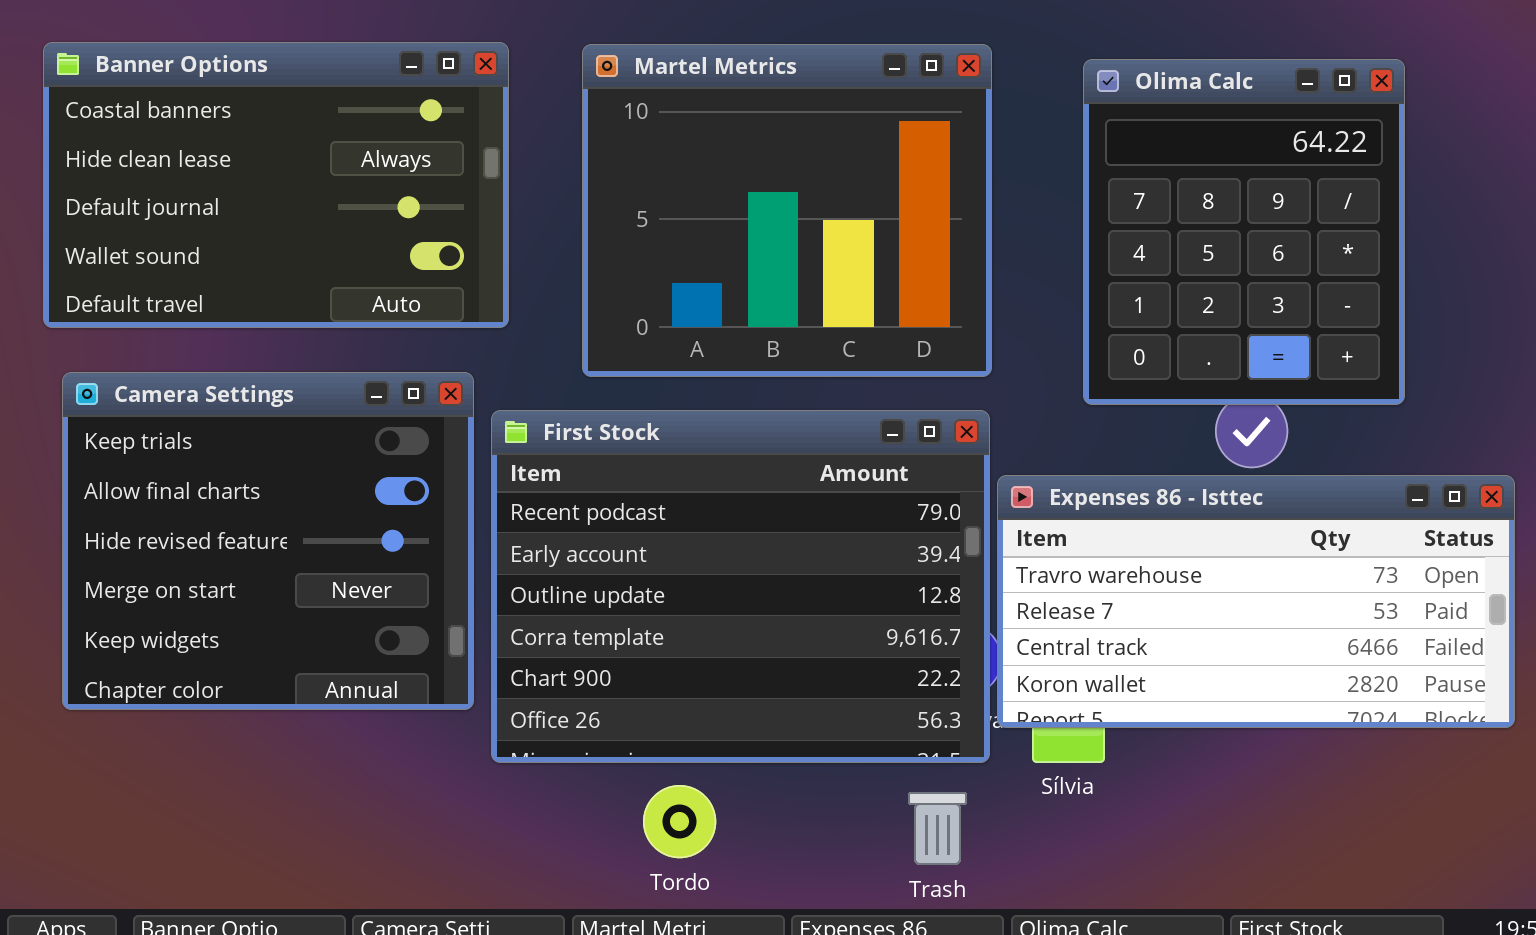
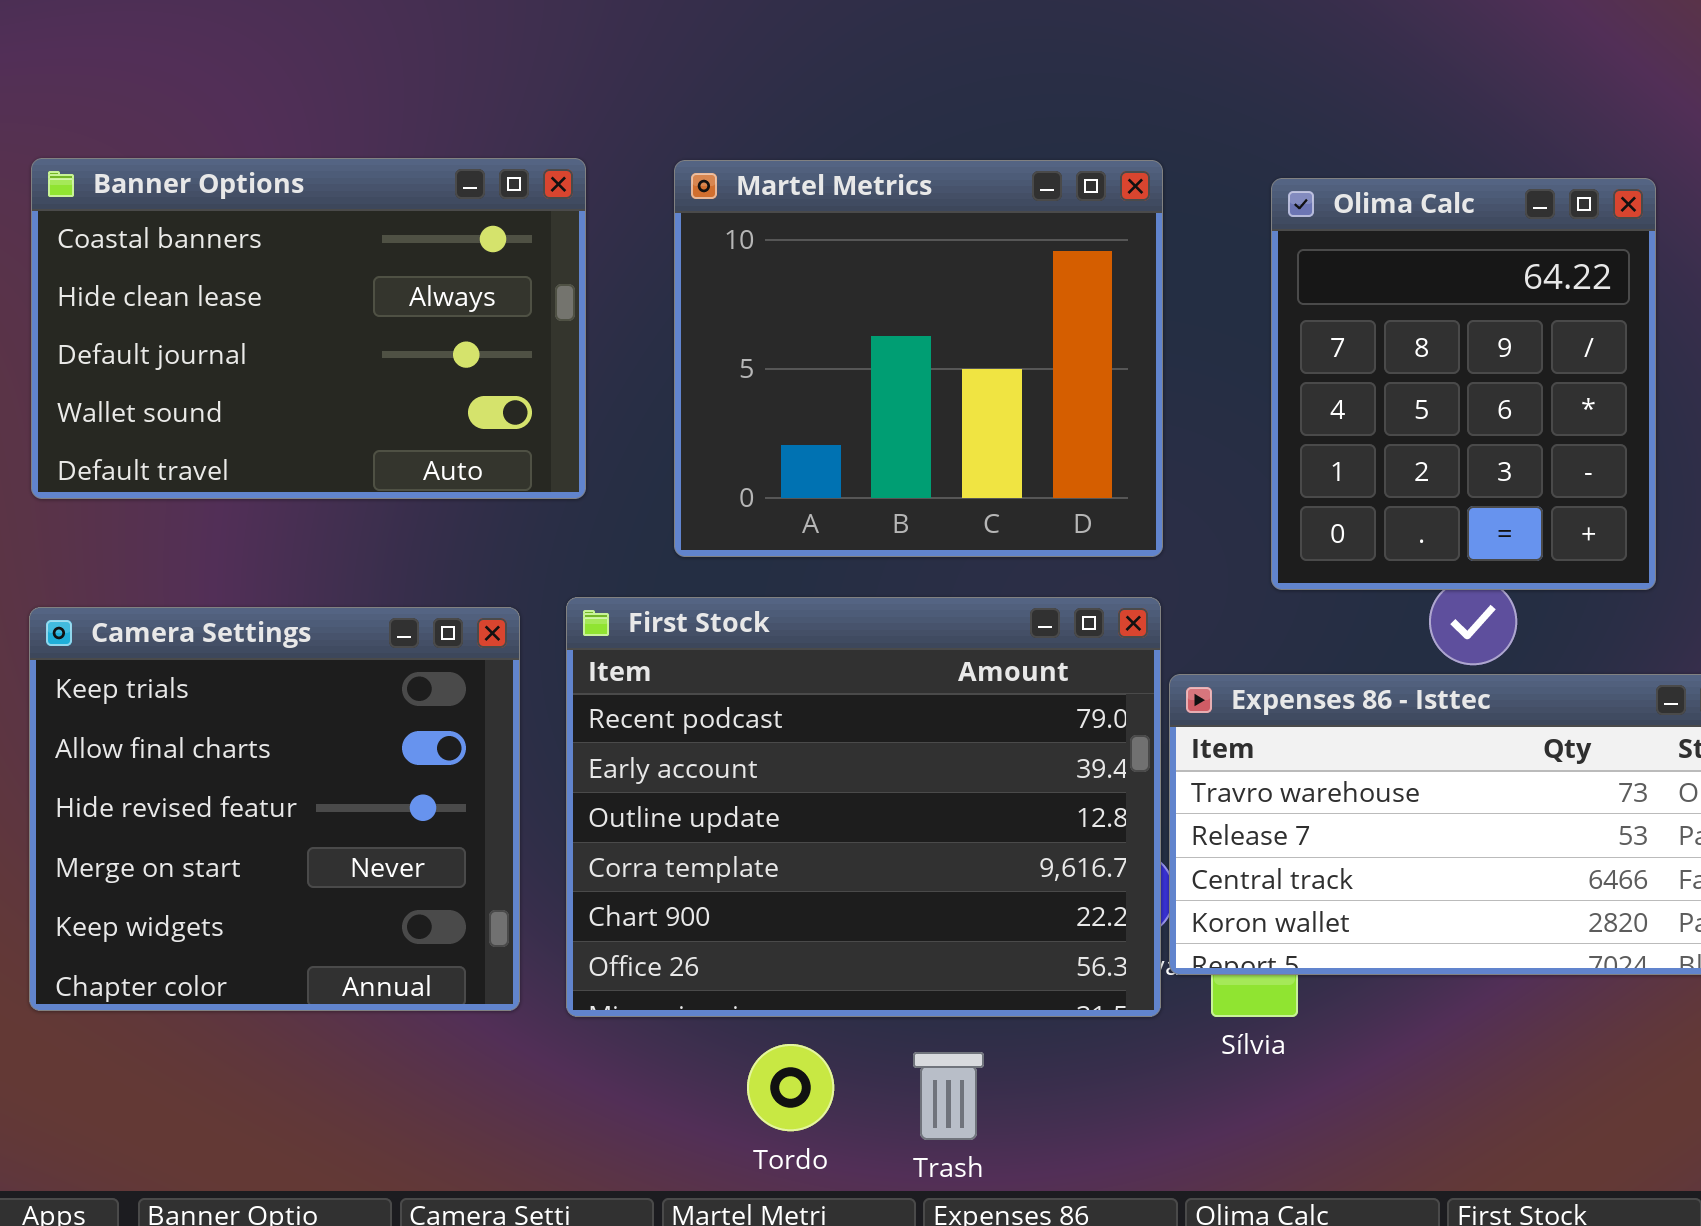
Camera Settings: [62,372,474,710] -> [29,607,520,1011], moved
Trash: [908,792,967,865] -> [913,1052,984,1140], moved

